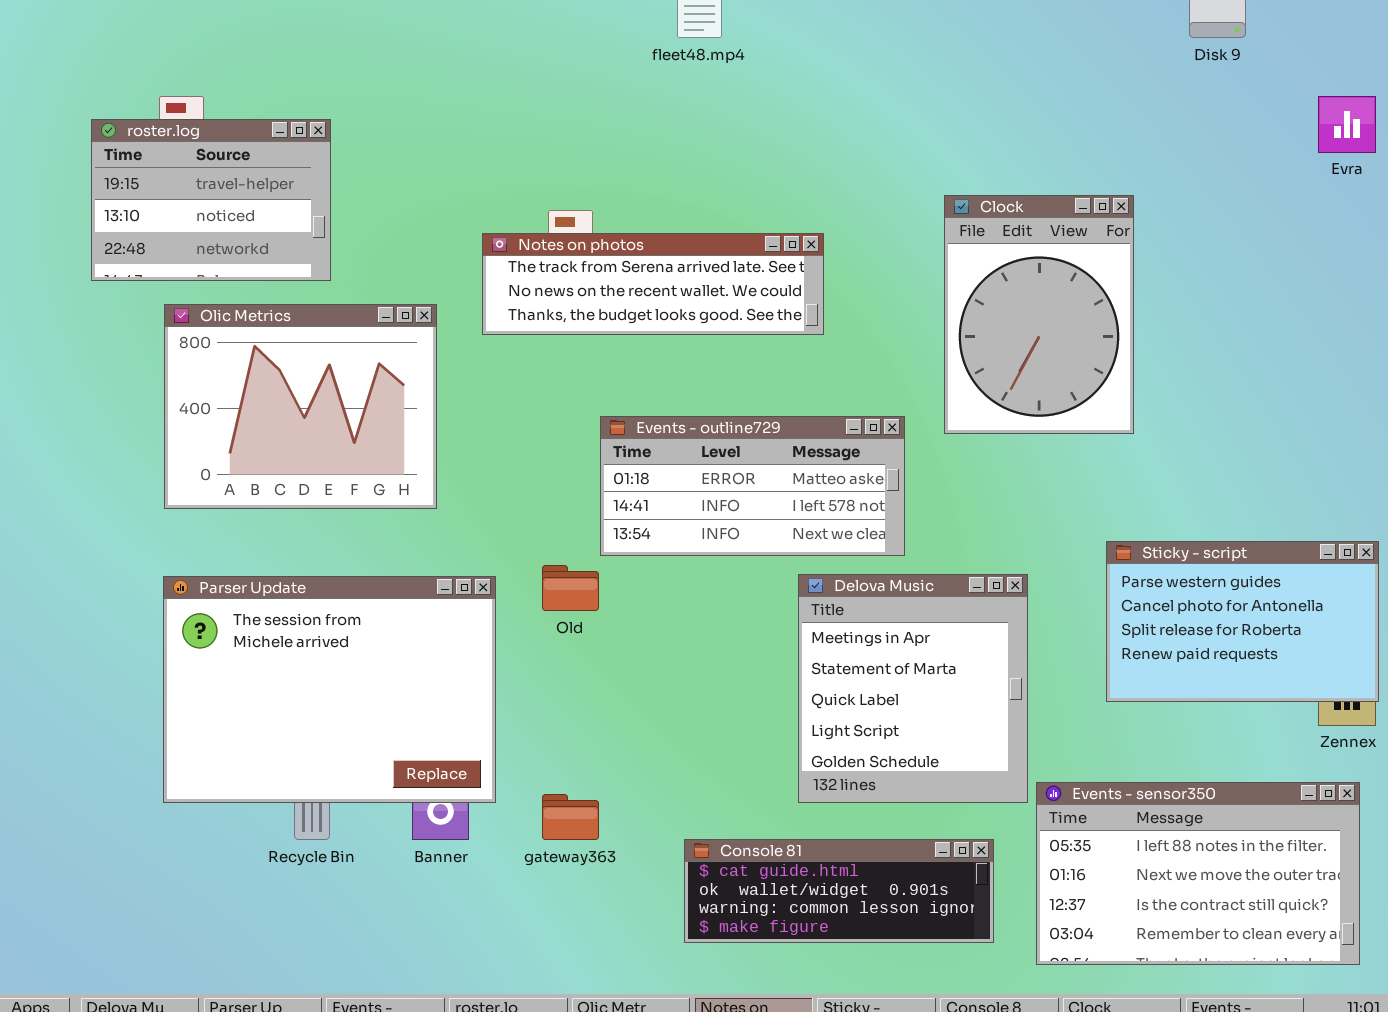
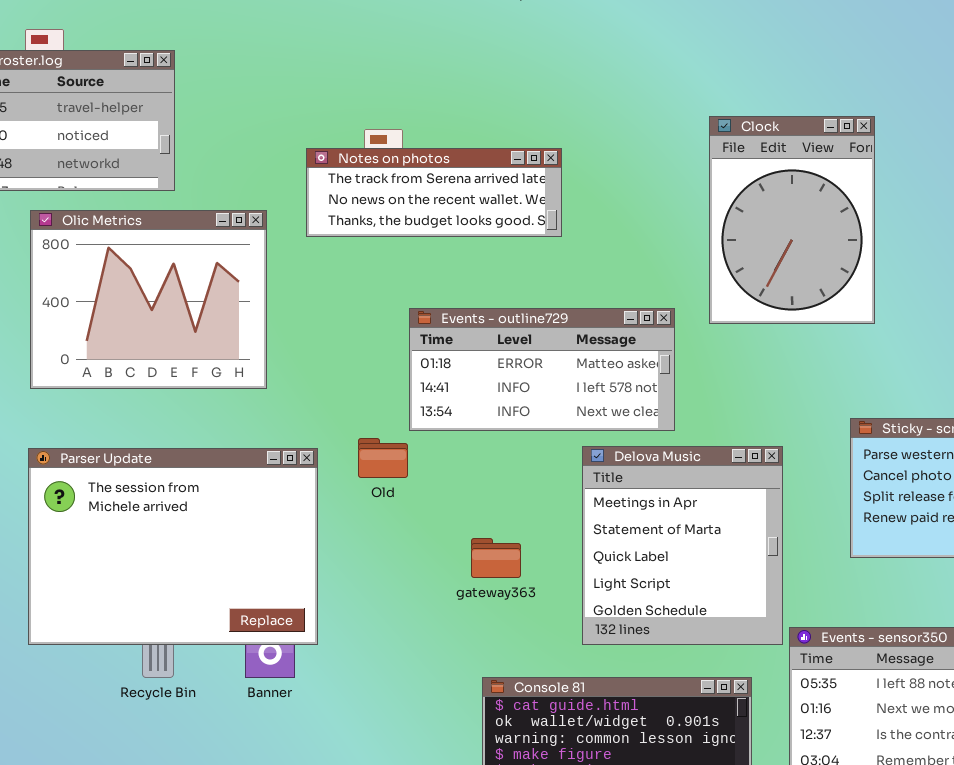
Notes on photos: [482,233,824,335] -> [306,148,562,237], resized
gateway363: [542,794,599,840] -> [471,538,521,578], moved

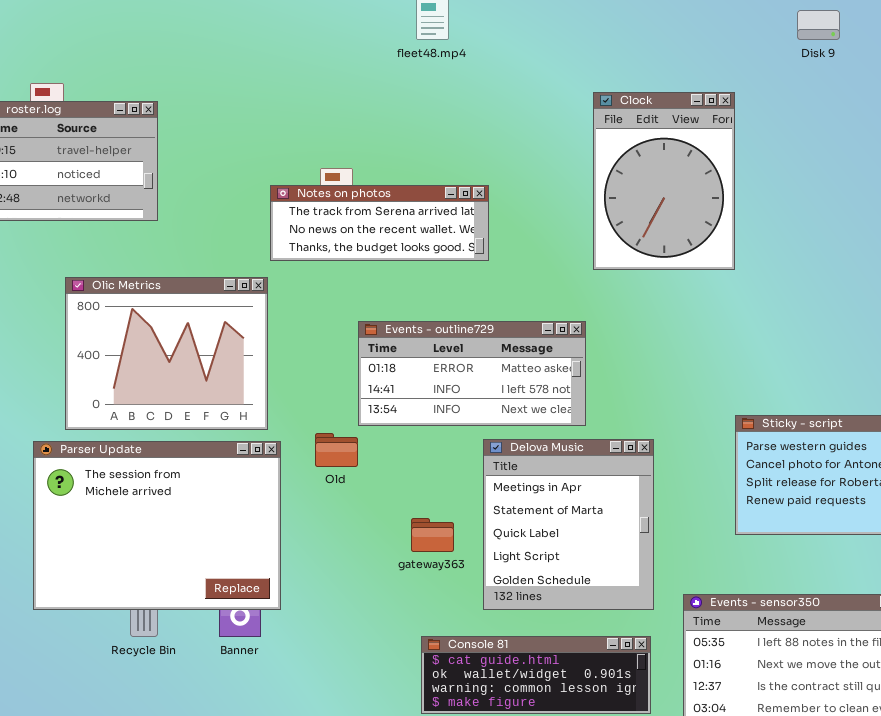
Clock: [709,116,875,324] -> [593,92,735,270], moved
Olic Metrics: [30,210,267,389] -> [65,277,268,430], moved
Delova Music: [582,446,783,645] -> [483,439,654,610], moved

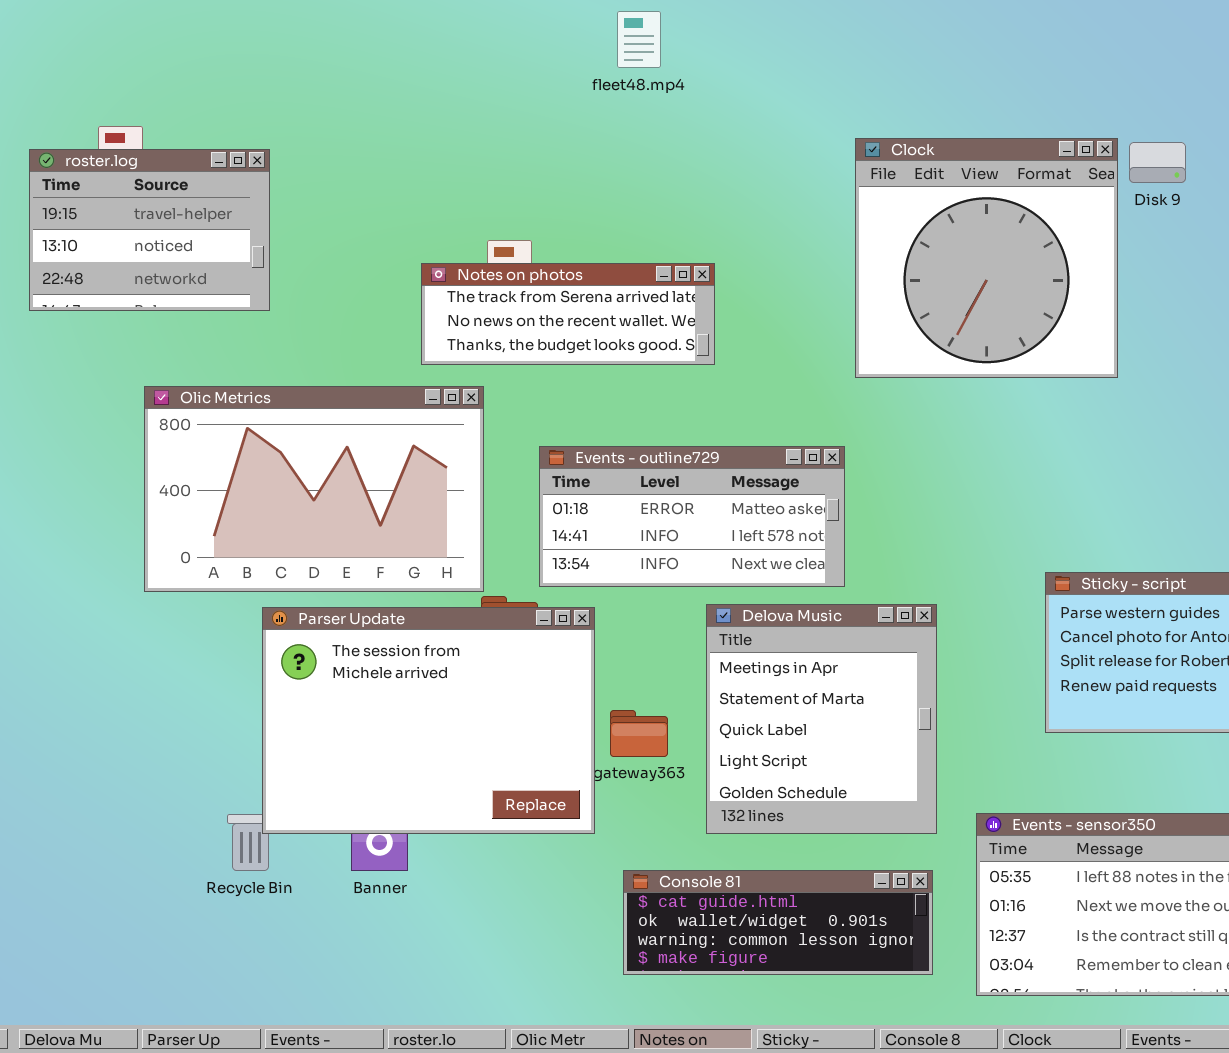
Disk 9: [797,10,840,40] -> [1129,142,1186,183], moved
Clock: [593,92,735,270] -> [855,138,1118,378], resized
Olic Metrics: [65,277,268,430] -> [144,386,484,592], resized
Parser Update: [33,441,281,610] -> [262,607,595,834], moved

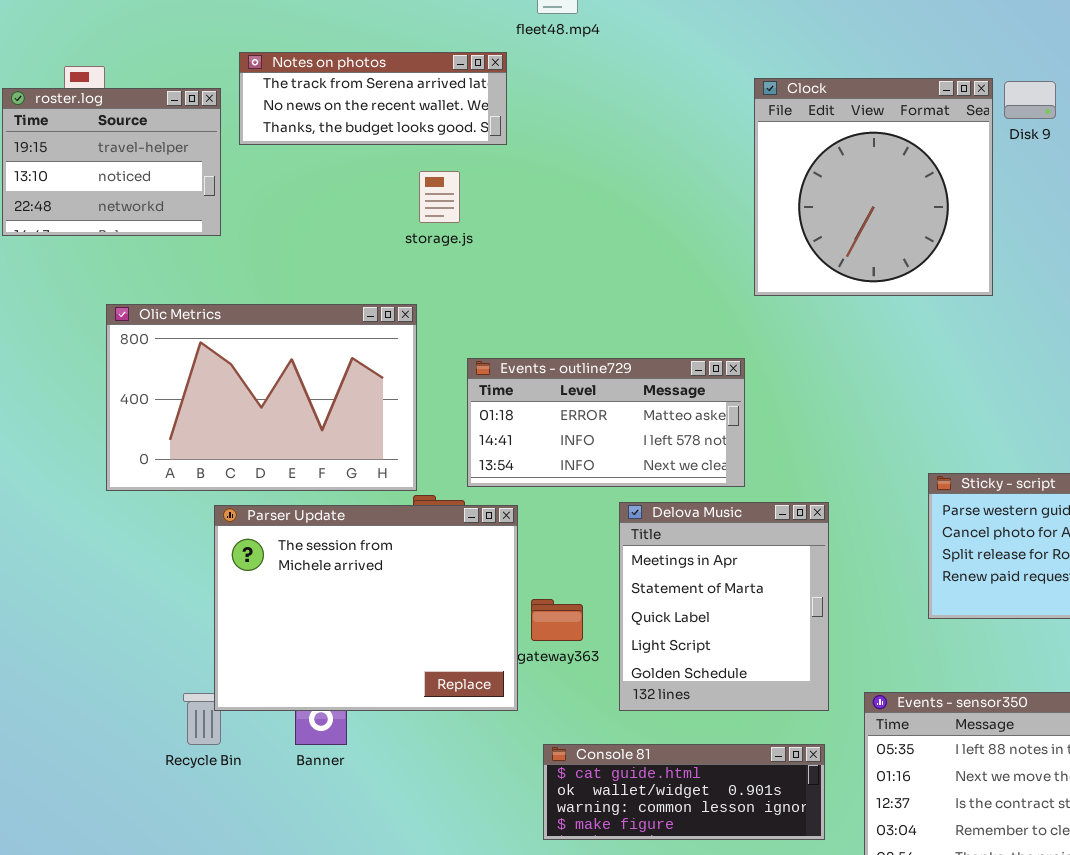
Notes on photos: [421,263,715,365] -> [239,52,507,145], moved

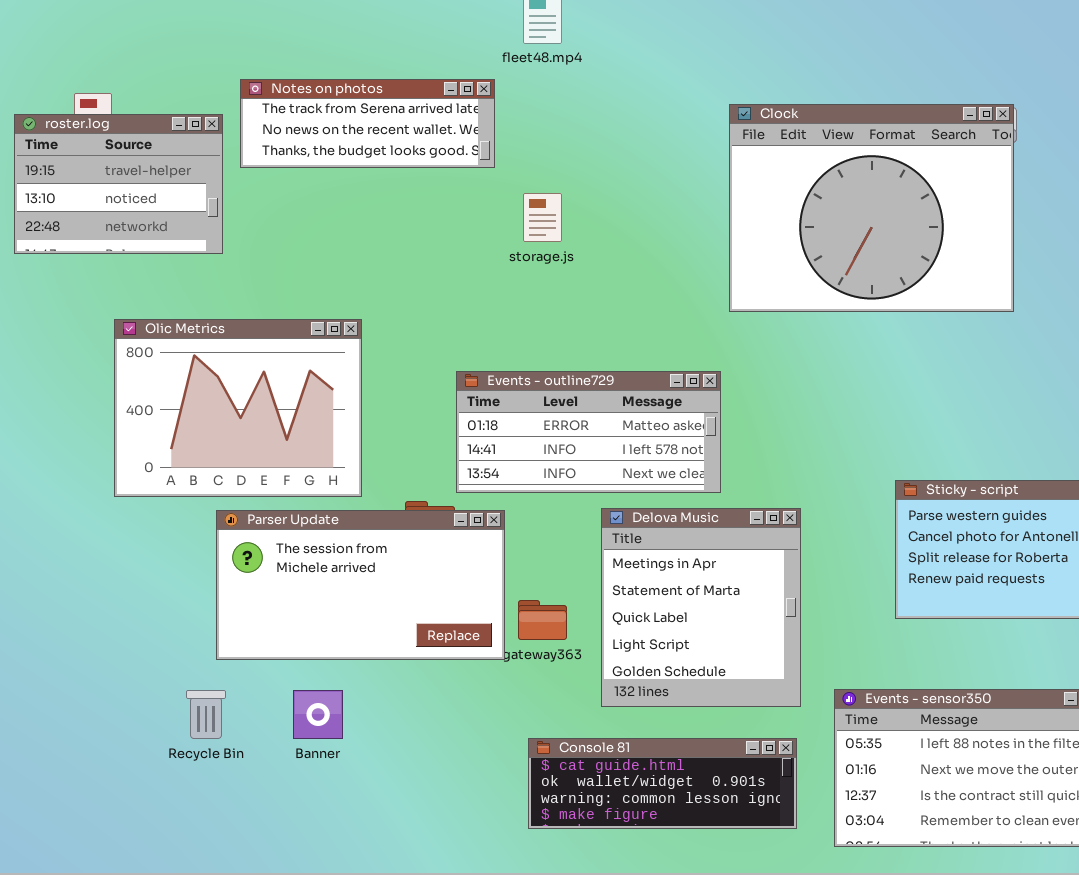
Clock: [754,78,993,296] -> [729,104,1014,312], resized
storage.js: [419,171,460,223] -> [523,193,562,242], moved
Olic Metrics: [106,304,417,491] -> [114,319,362,497], resized
Parser Update: [214,505,518,711] -> [216,510,505,660], resized

